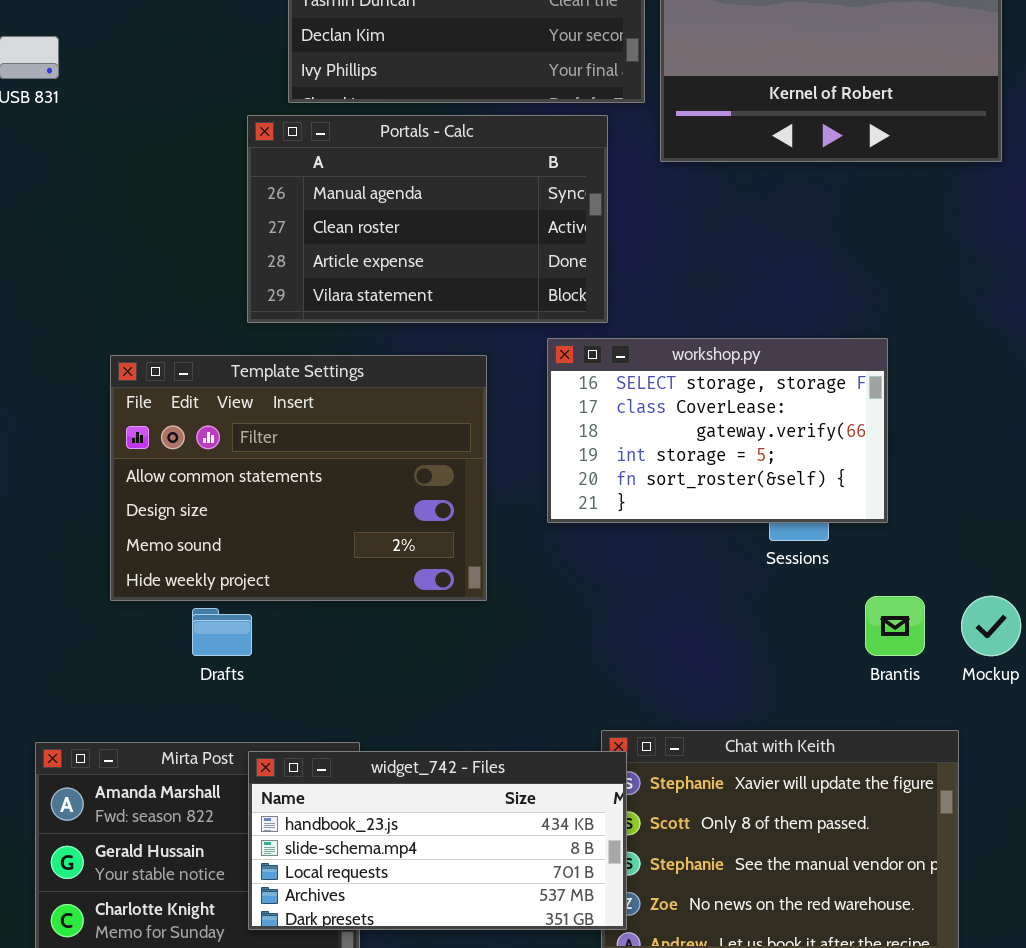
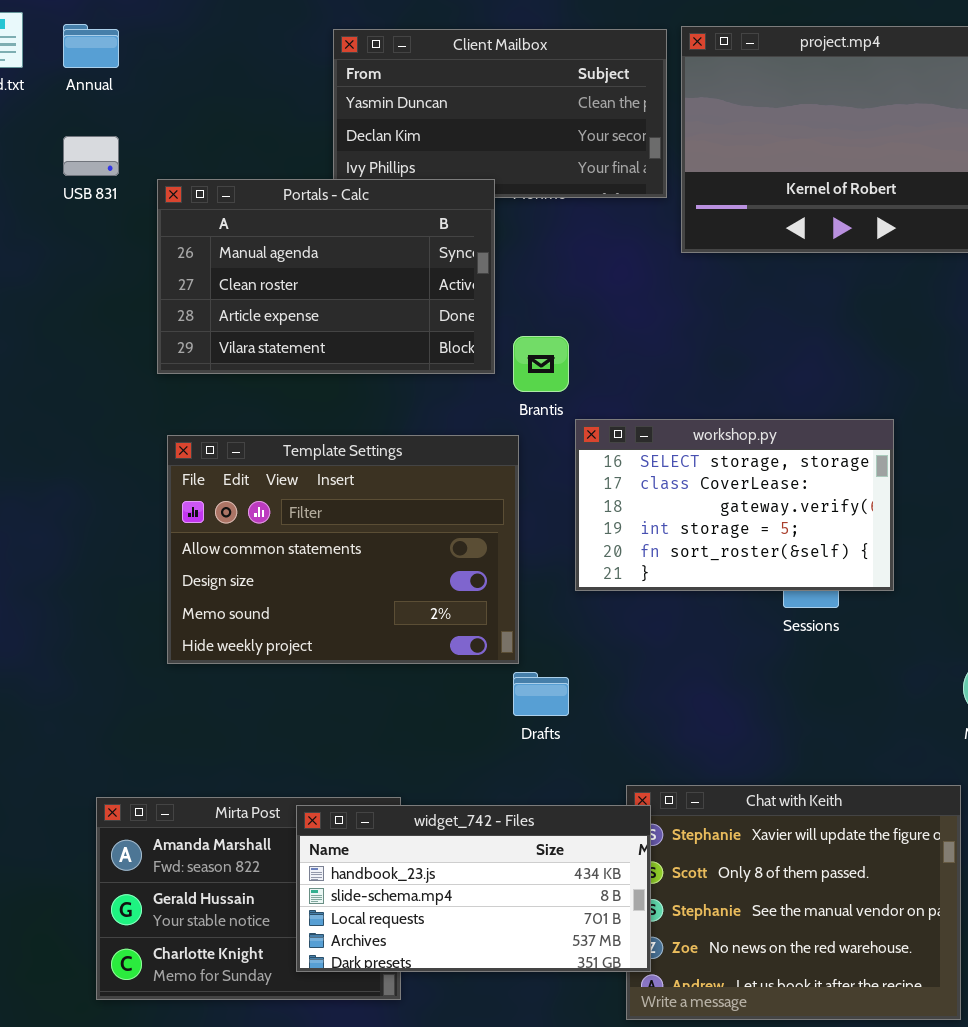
Portals - Calc: [247,115,608,323] -> [157,179,495,374], moved
Brantis: [865,596,925,656] -> [513,336,569,392], moved
Drafts: [192,608,252,656] -> [513,672,569,716], moved

